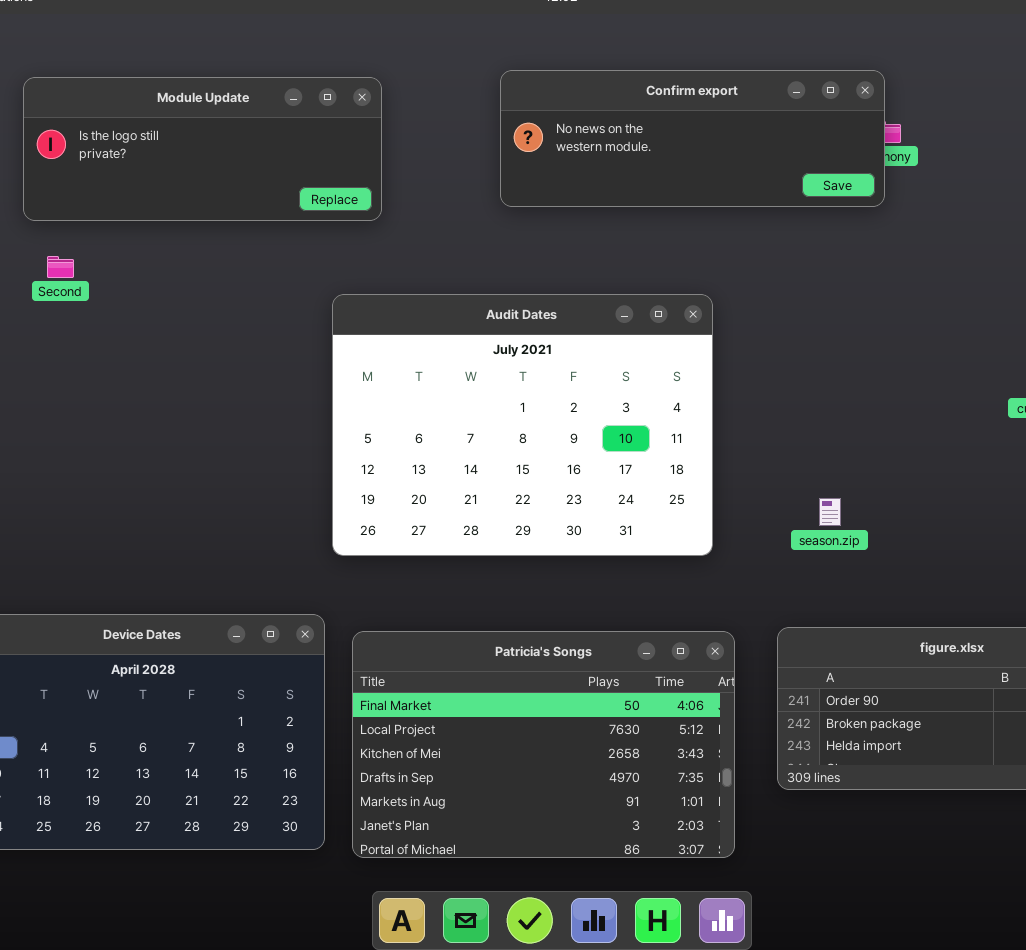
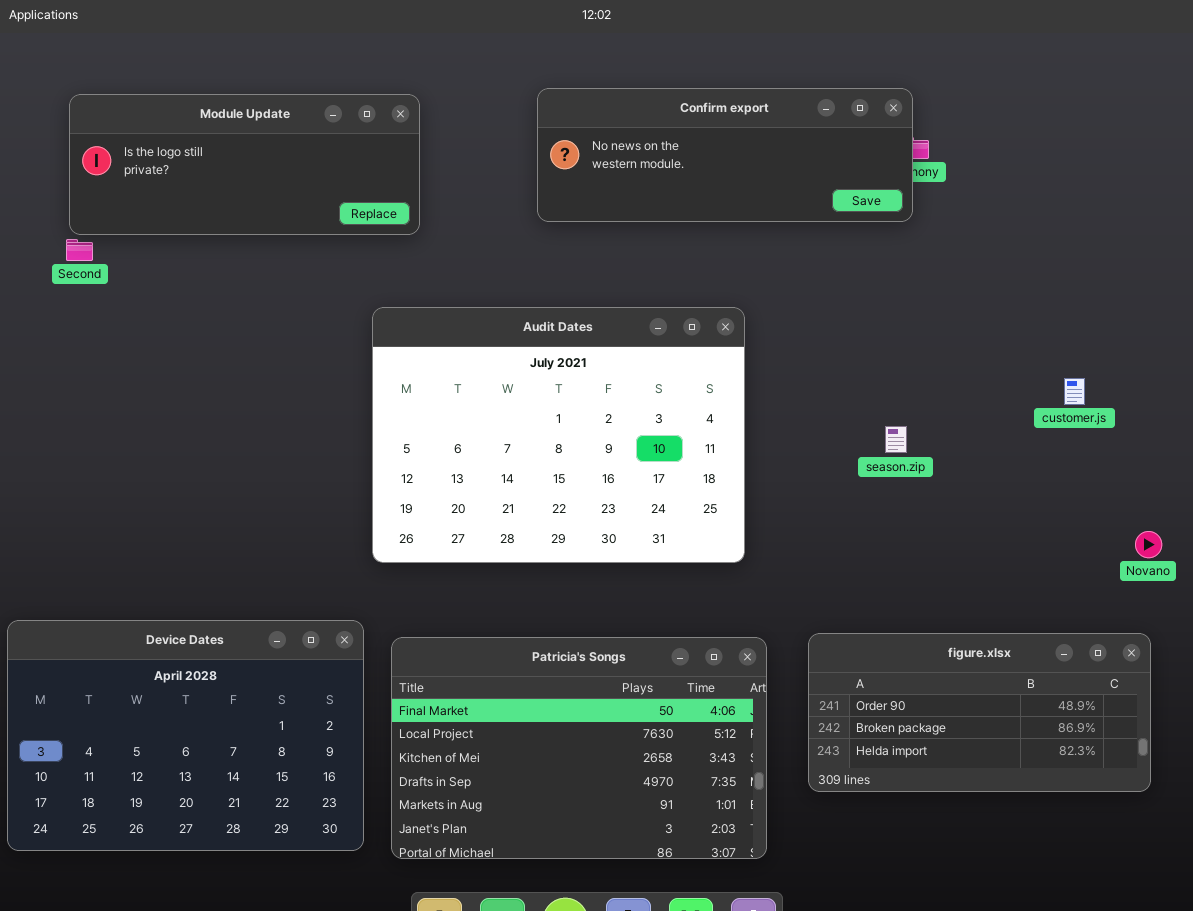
Second: [47,256,74,278] -> [66,239,93,261], moved
season.zip: [819,498,841,526] -> [885,426,907,453], moved

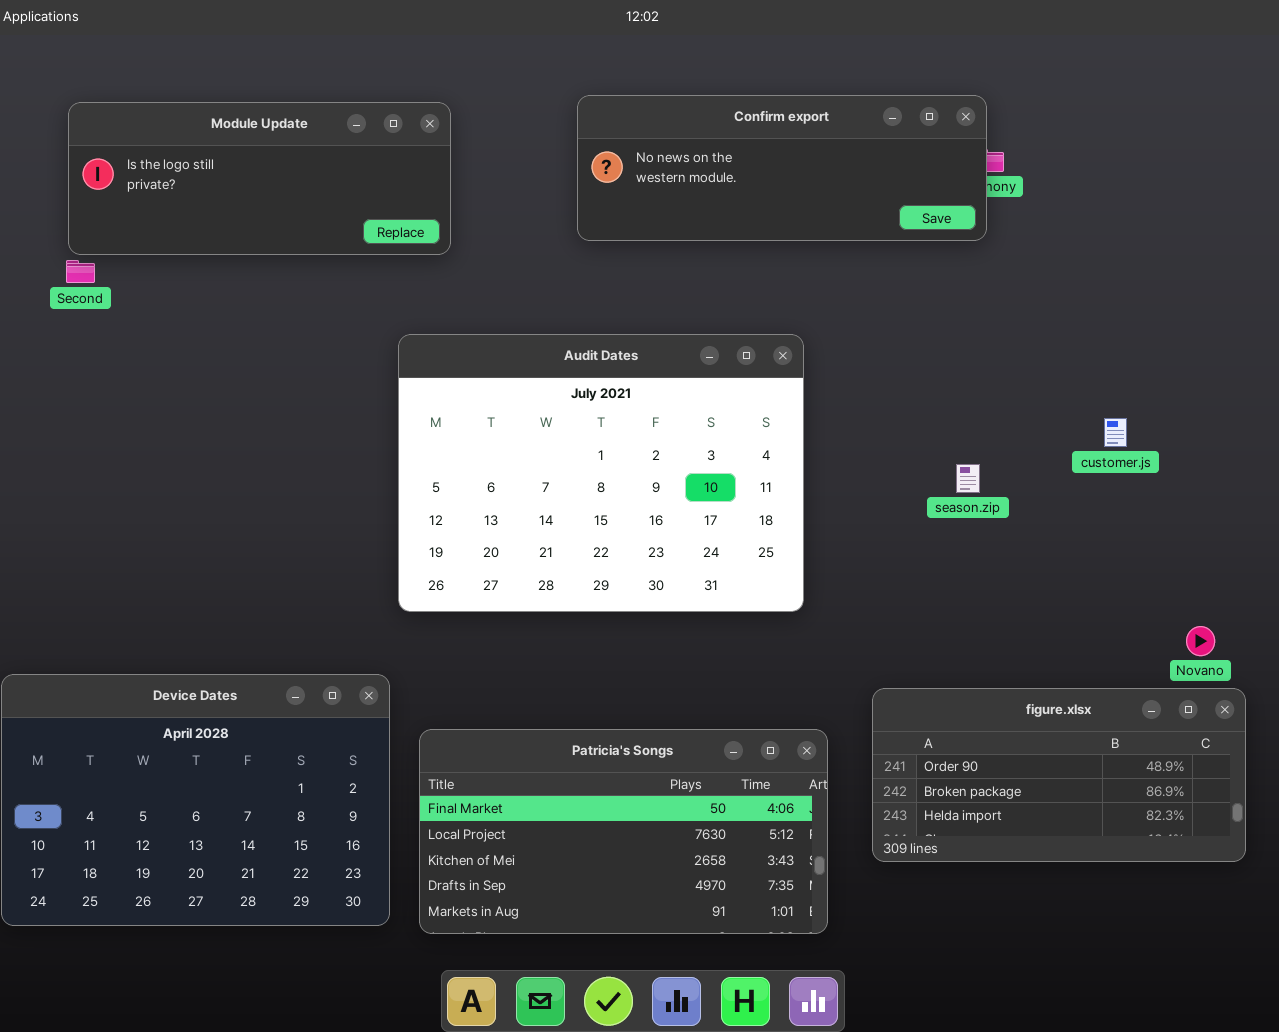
customer.js: [1064,378,1085,405] -> [1104,418,1127,447], moved
Novano: [1135,531,1162,558] -> [1186,626,1215,656], moved
Patricia's Songs: [391,637,767,859] -> [419,729,828,934], resized

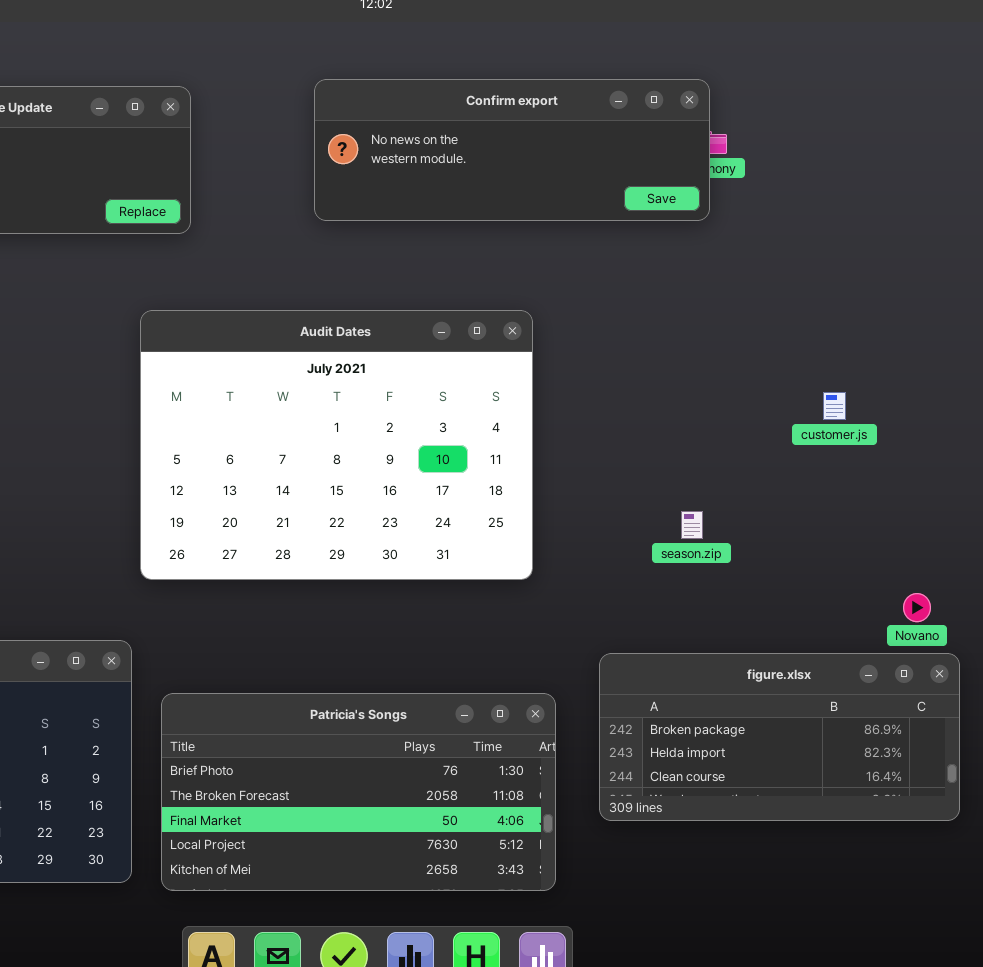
season.zip: [956,464,980,493] -> [681,511,703,539], moved
figure.xlsx: [872,688,1246,862] -> [599,653,960,821], scrolled down 1 row
Patricia's Songs: [419,729,828,934] -> [161,693,556,891], scrolled up 2 rows

